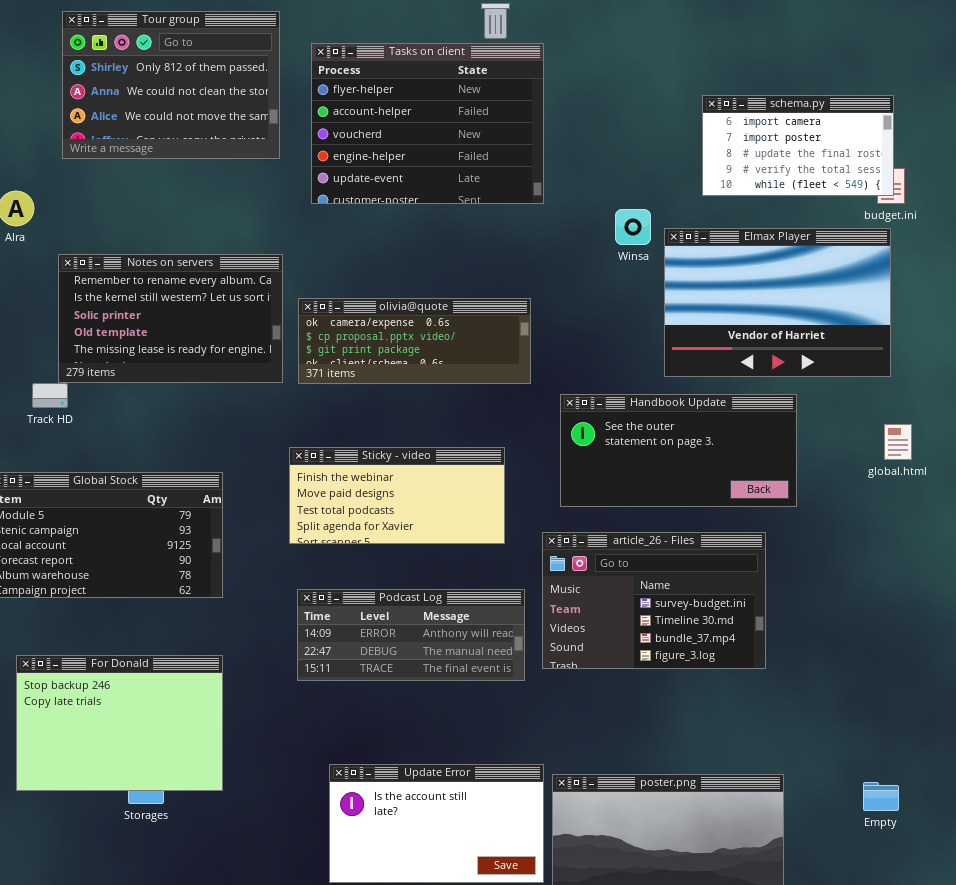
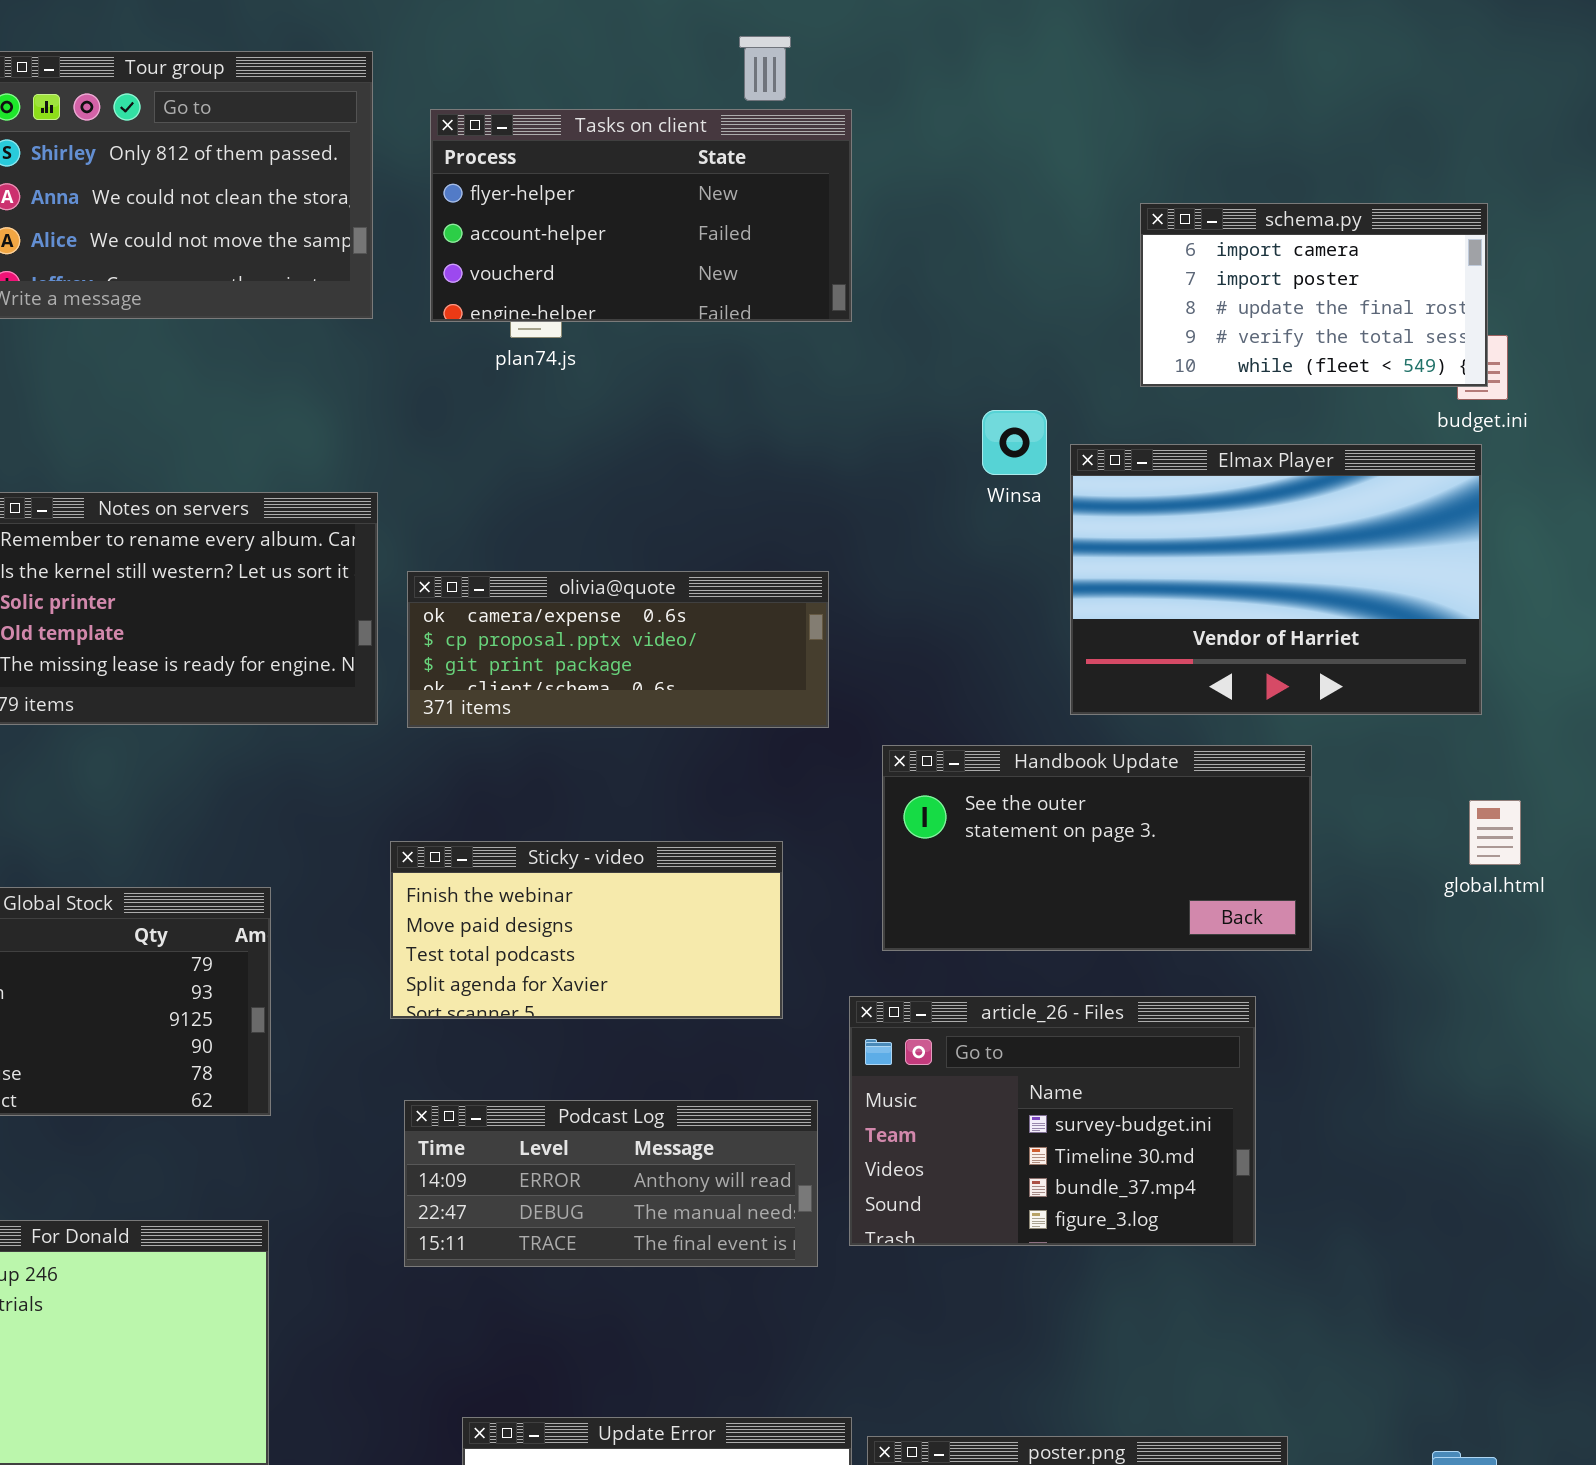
Tasks on client: [311,43,544,204] -> [430,109,852,322], resized

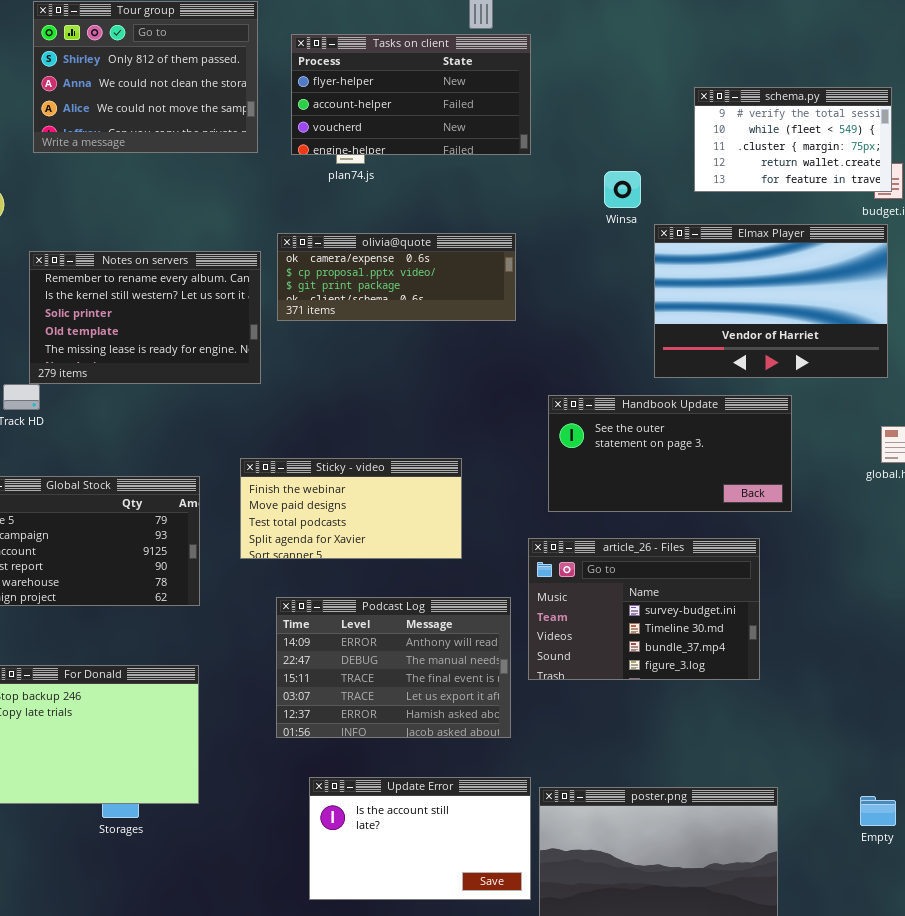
schema.py: [1140,203,1488,387] -> [694,87,892,192], scrolled down 3 rows
Winsa: [982,410,1047,475] -> [604,171,641,208], moved
olivia@quote: [407,571,829,728] -> [277,233,516,321], moved
Sticky - video: [390,841,783,1019] -> [240,458,462,559], moved
Podcast Log: [404,1100,818,1267] -> [276,597,511,738], resized

